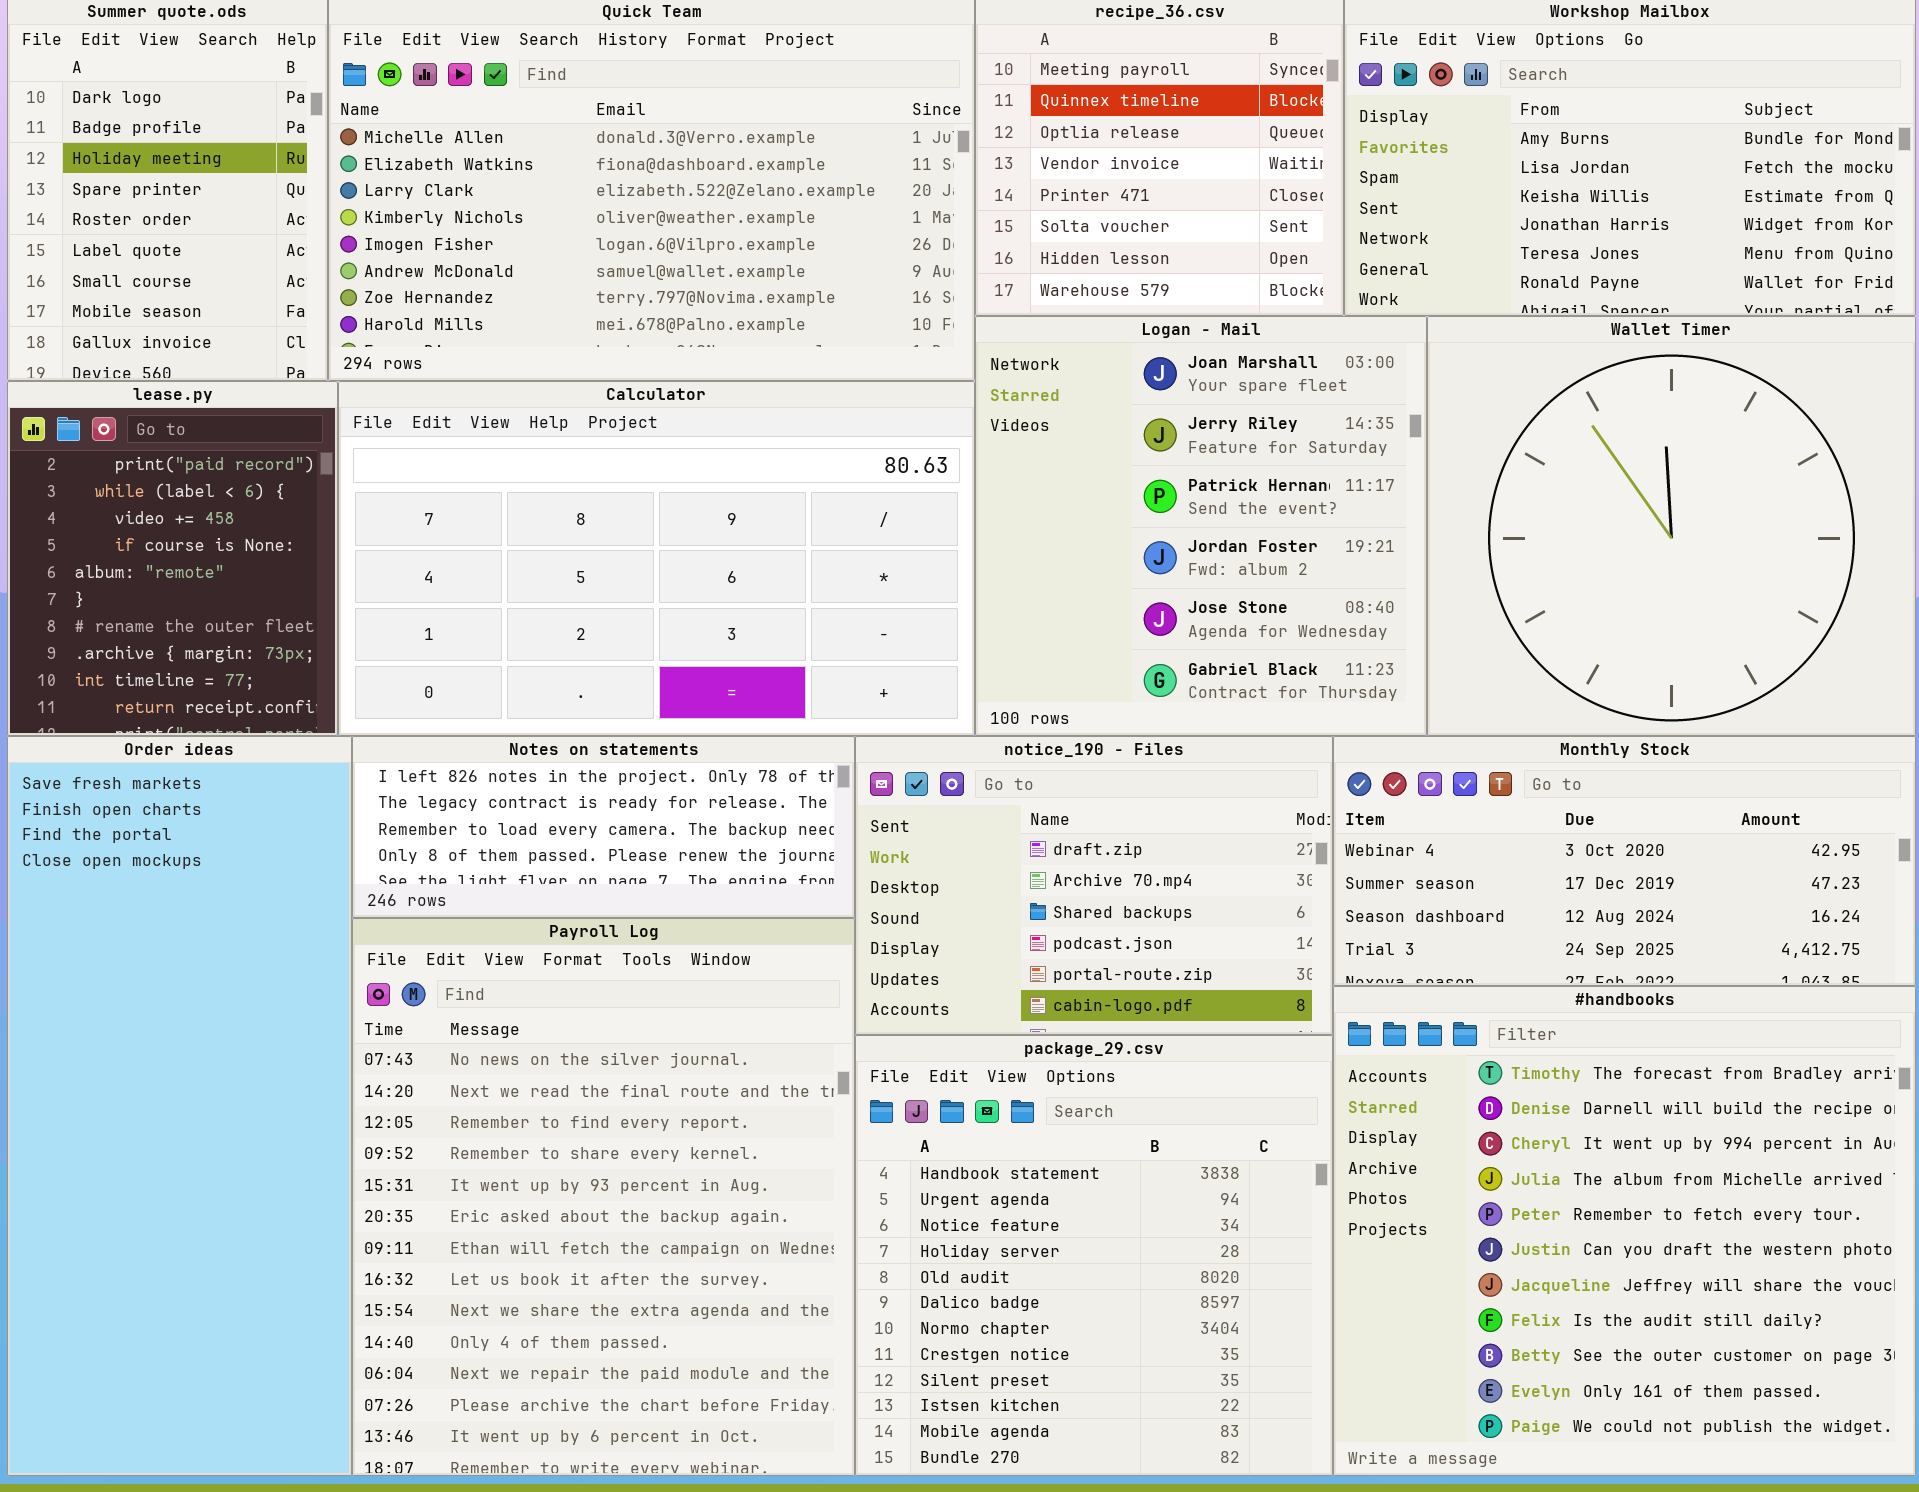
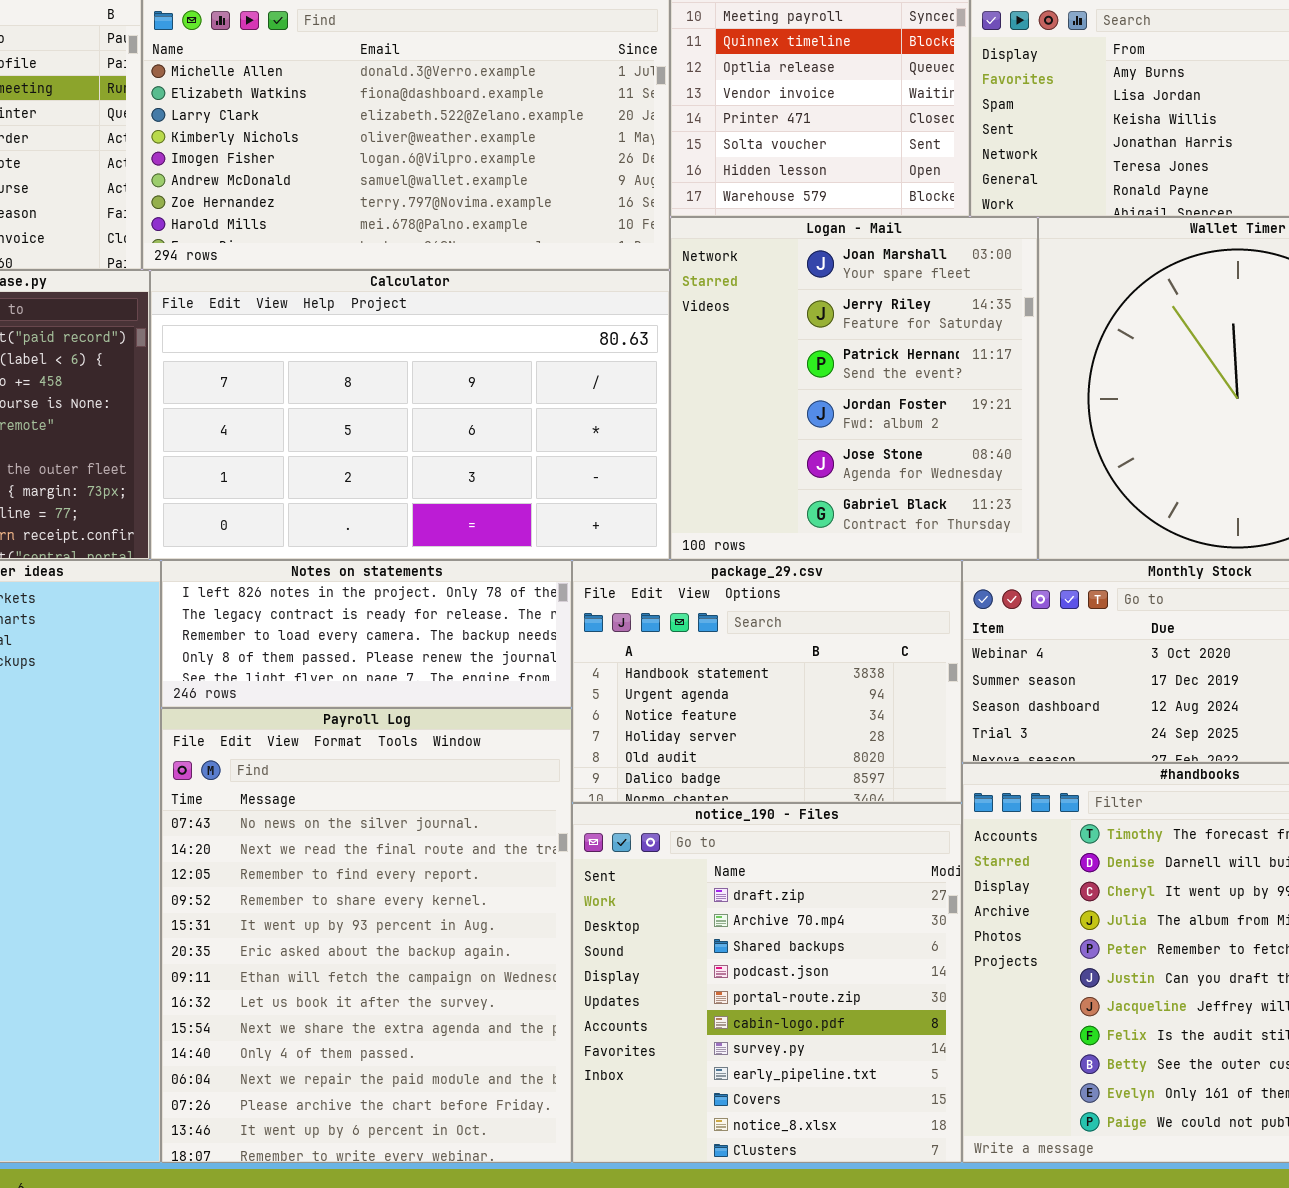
notice_190 - Files: [855,736,1333,1035] -> [572,803,962,1163], moved, resized
package_29.csv: [855,1035,1333,1476] -> [572,560,962,803], moved, resized

